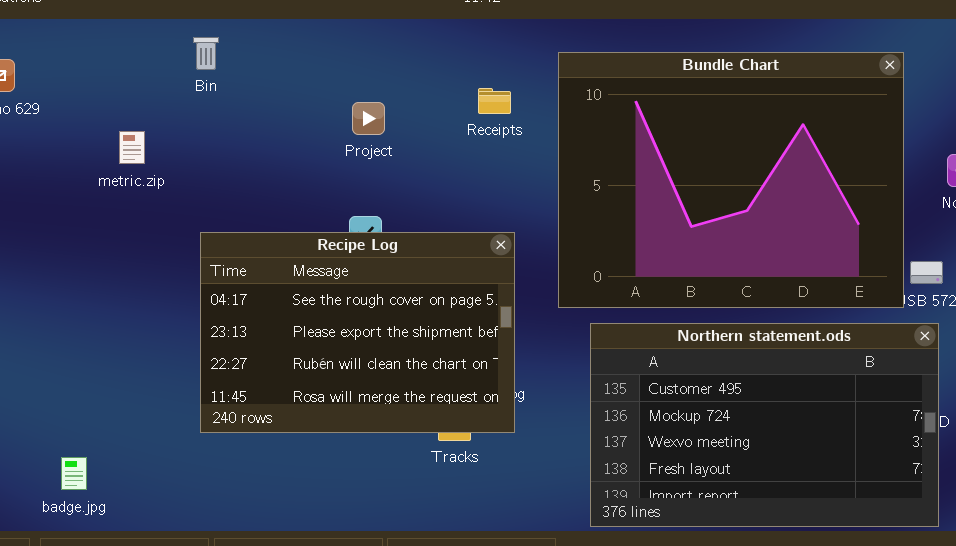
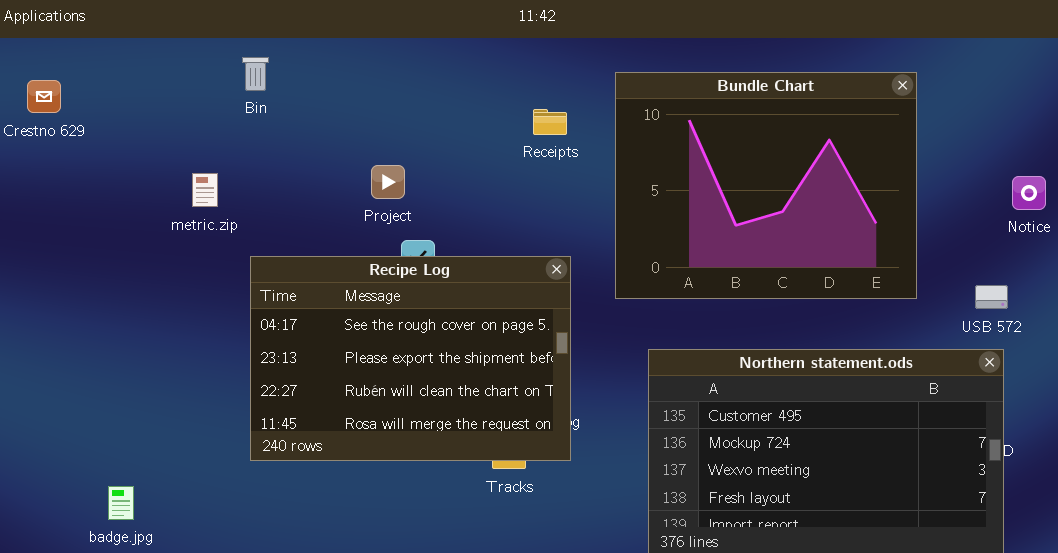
Bundle Chart: [558,52,904,308] -> [615,72,917,299], resized
Project: [352,102,385,135] -> [371,165,405,199], moved
metric.zip: [119,131,145,164] -> [192,173,218,207], moved

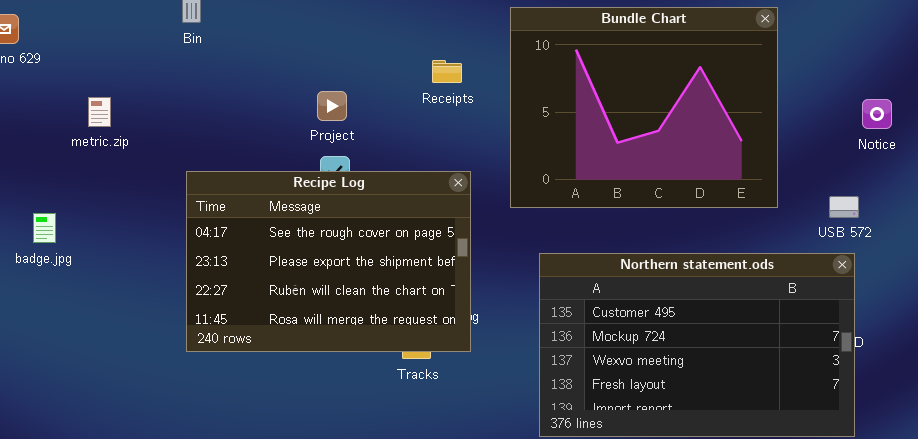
Receipts: [533,109,567,135] -> [432,60,462,83], moved
Project: [371,165,405,199] -> [317,91,347,121], moved
metric.zip: [192,173,218,207] -> [88,97,111,127], moved
badge.jpg: [108,486,134,520] -> [33,213,56,243], moved

